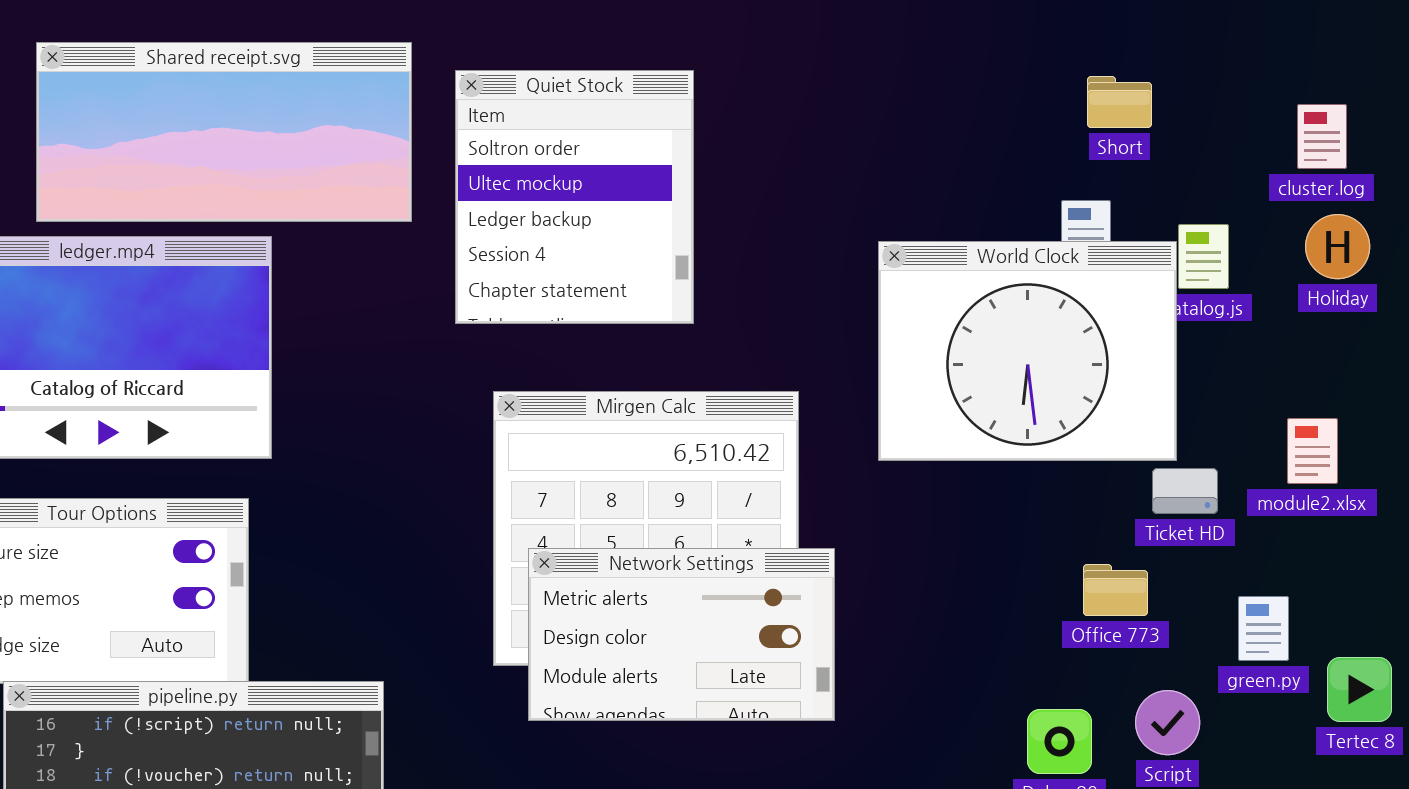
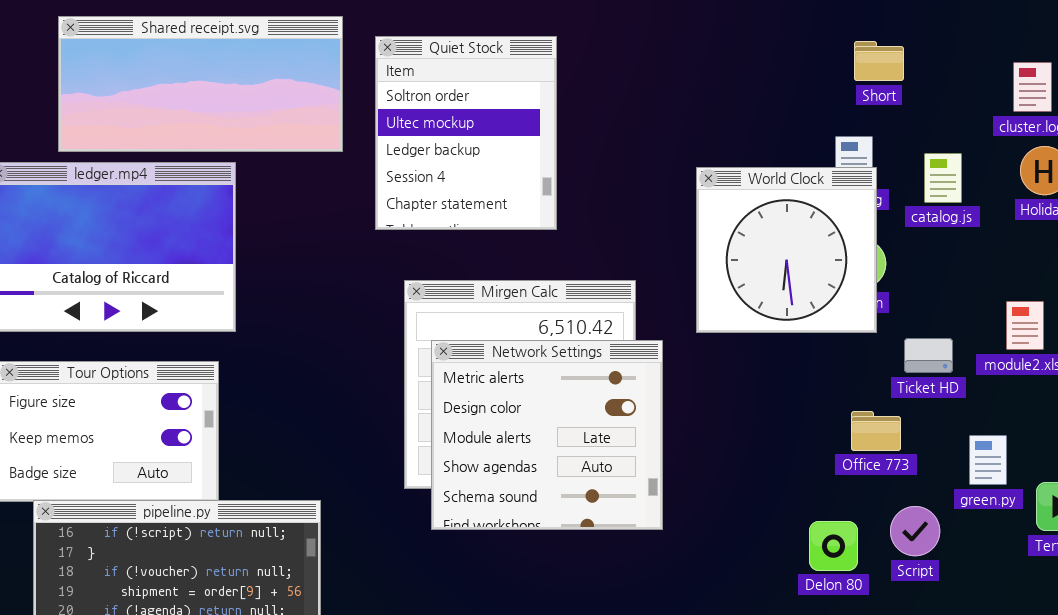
World Clock: [878,241,1177,461] -> [696,167,877,333], resized
Network Settings: [528,548,835,721] -> [431,340,663,530], resized

